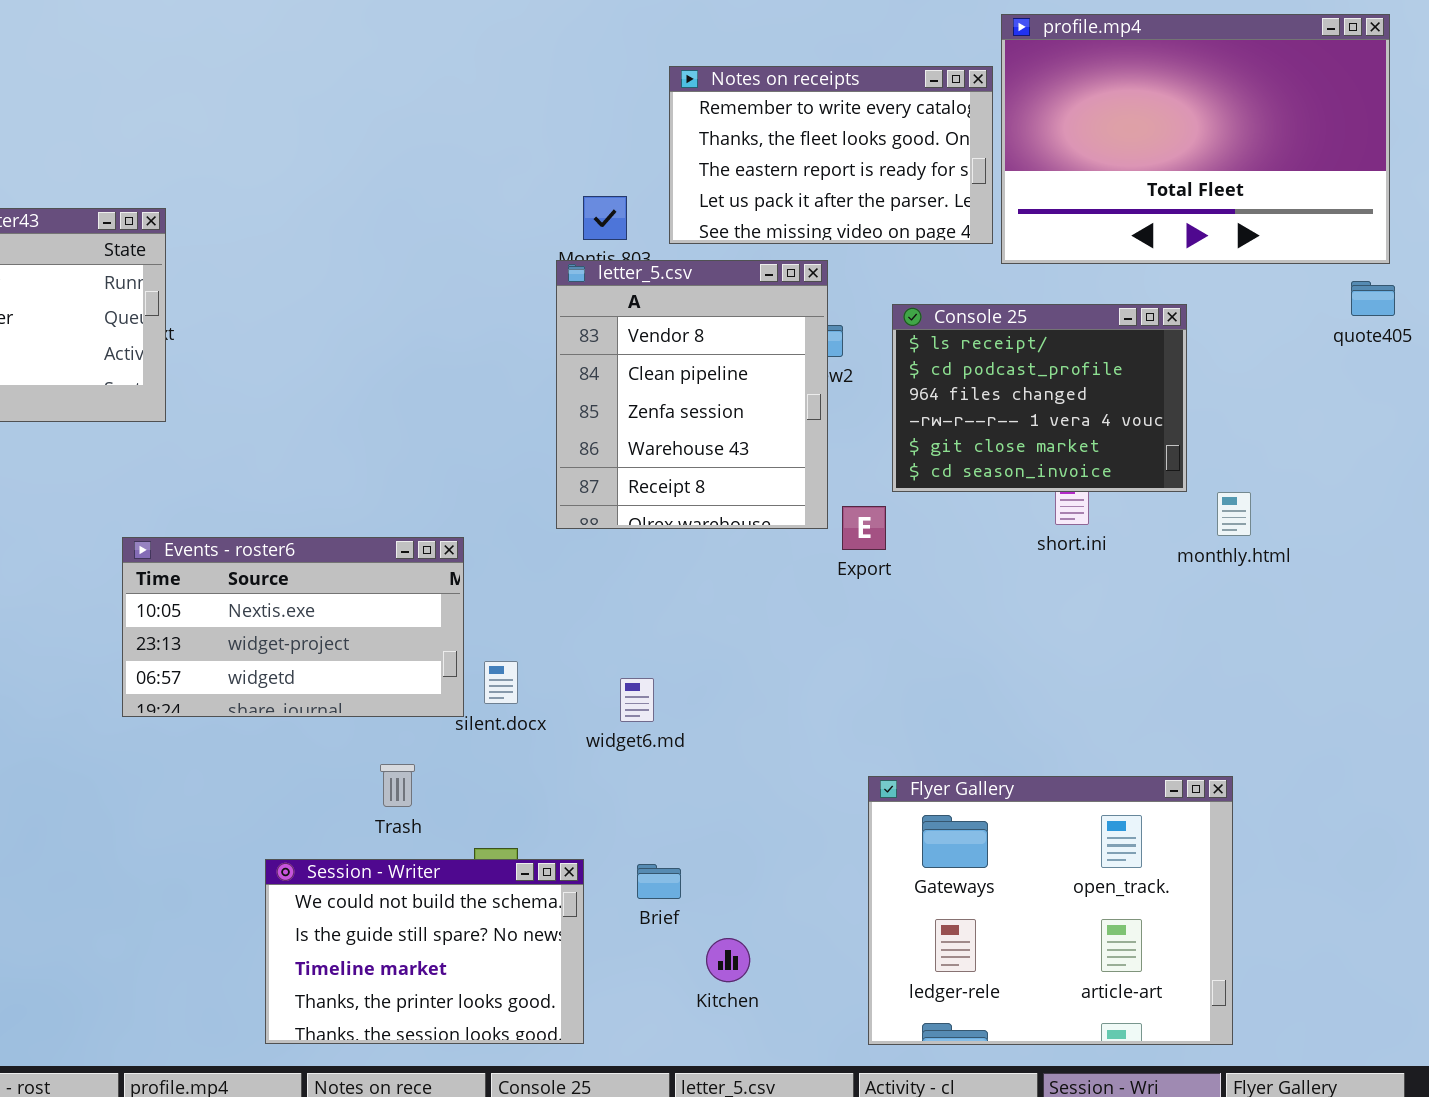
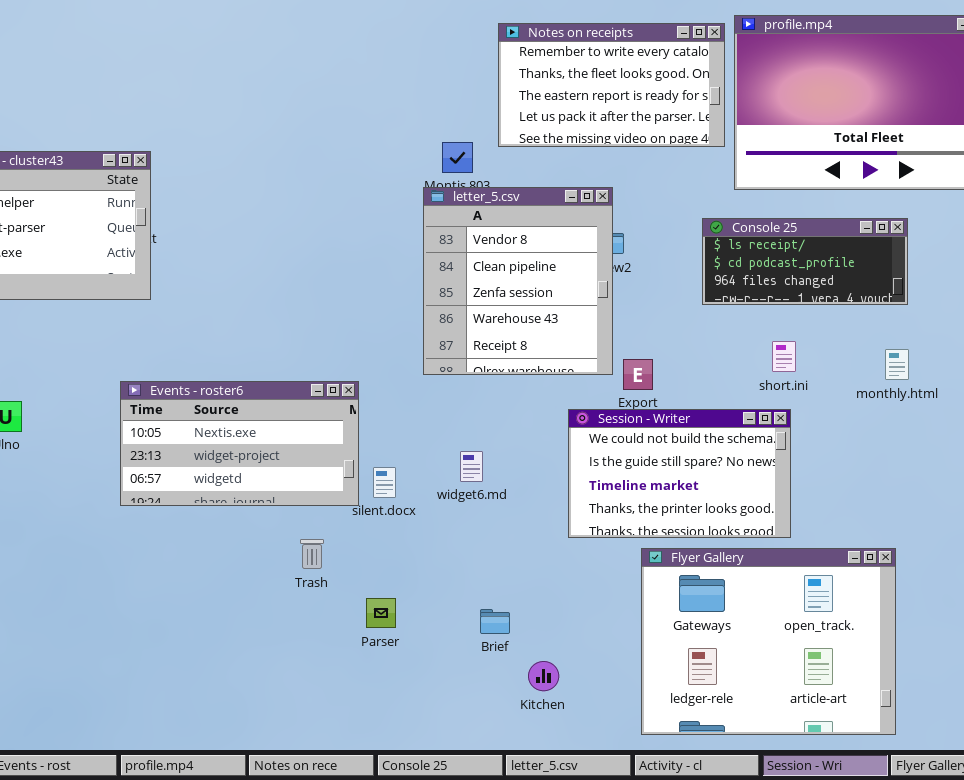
Notes on receipts: [669,66,993,244] -> [498,23,725,147], moved
Console 25: [892,304,1187,492] -> [702,218,908,305], moved, resized
widget6.md: [620,678,654,722] -> [460,451,483,482], moved
Session - Writer: [265,859,584,1044] -> [568,409,791,538], moved

